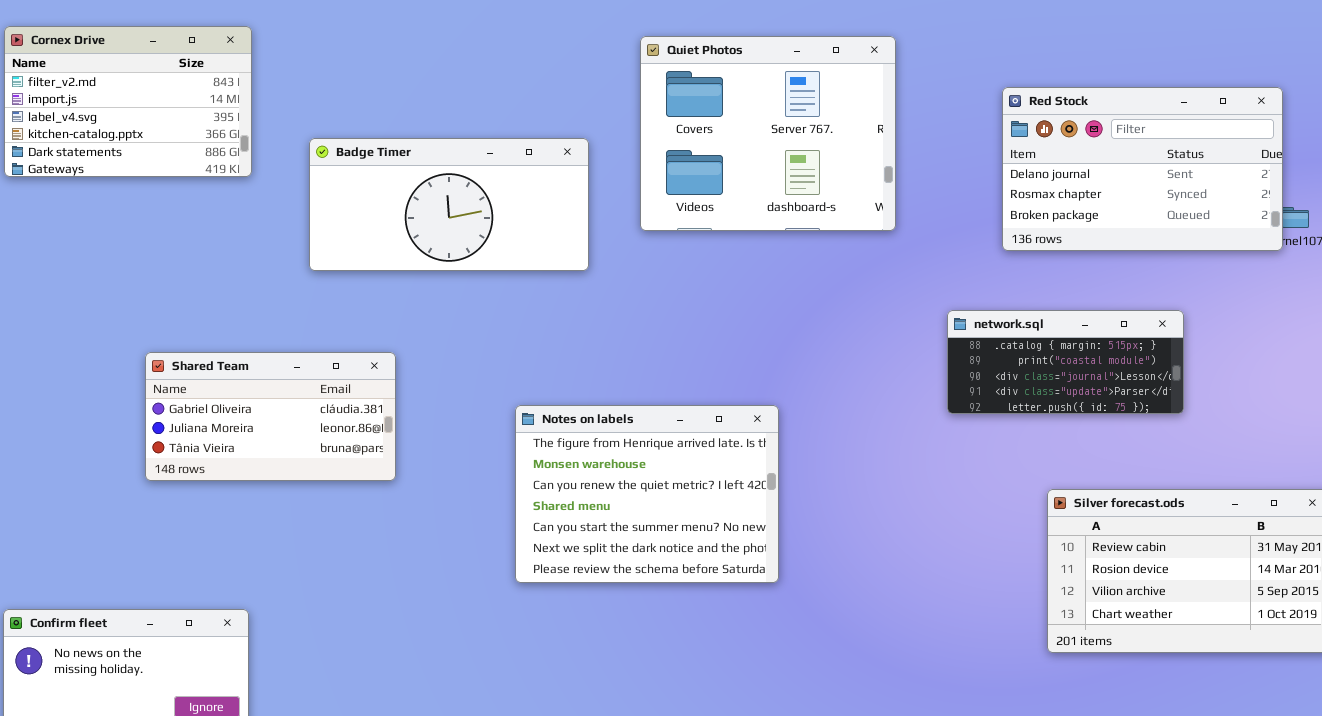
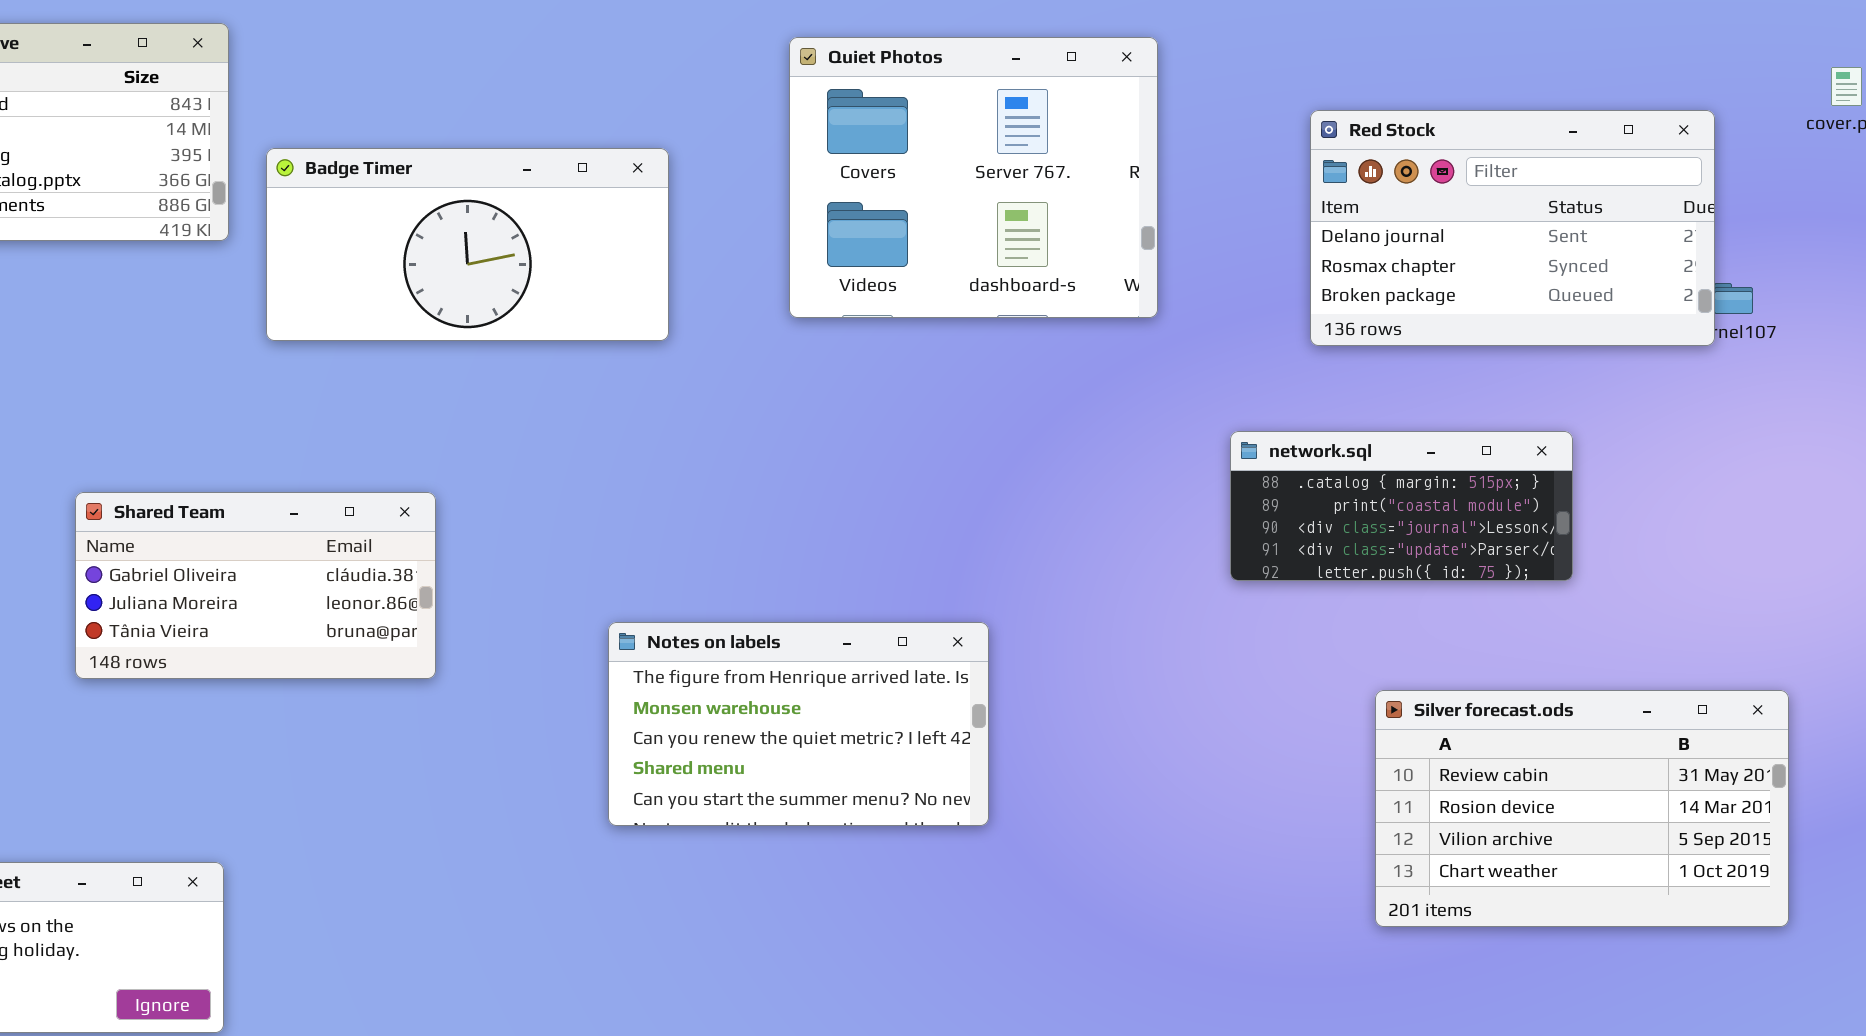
Badge Timer: [309,138,589,271] -> [266,148,669,341], moved
Notes on labels: [515,405,779,583] -> [608,622,989,826], resized

